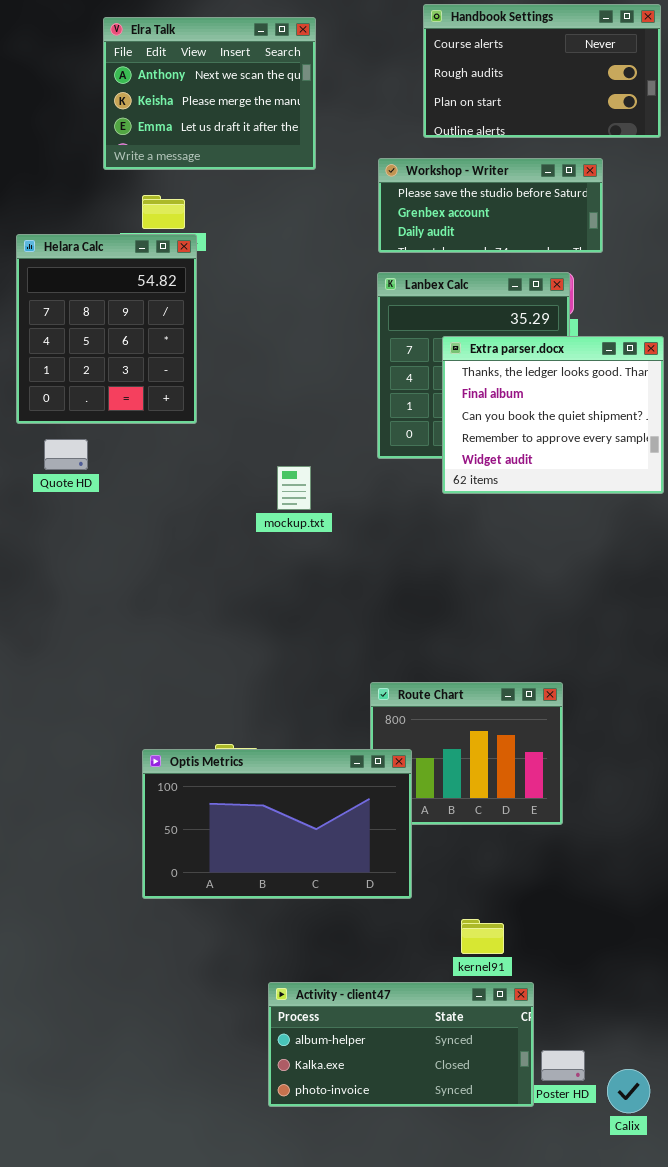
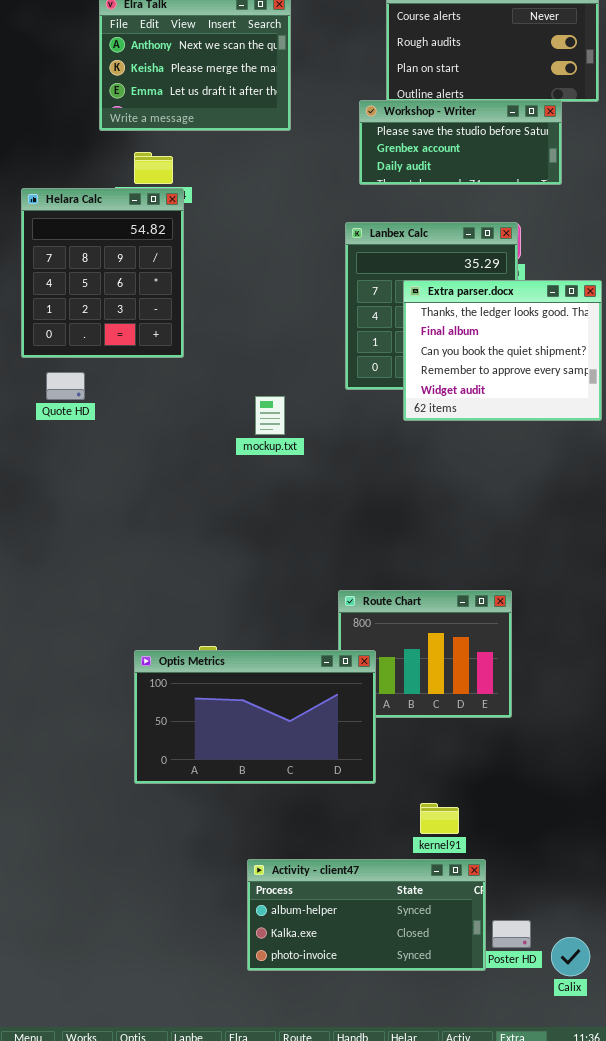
Workshop - Writer: [378,158,603,253] -> [359,100,562,185], moved

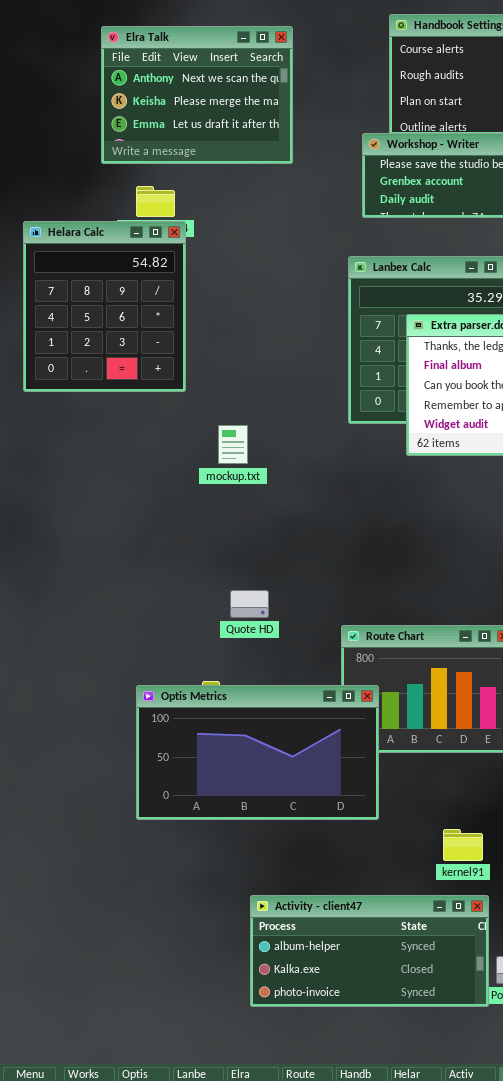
Quote HD: [46,372,85,400] -> [230,590,269,618], moved
mockup.txt: [255,396,285,435] -> [218,425,248,464], moved
kernel91: [420,803,459,834] -> [443,829,483,861], moved

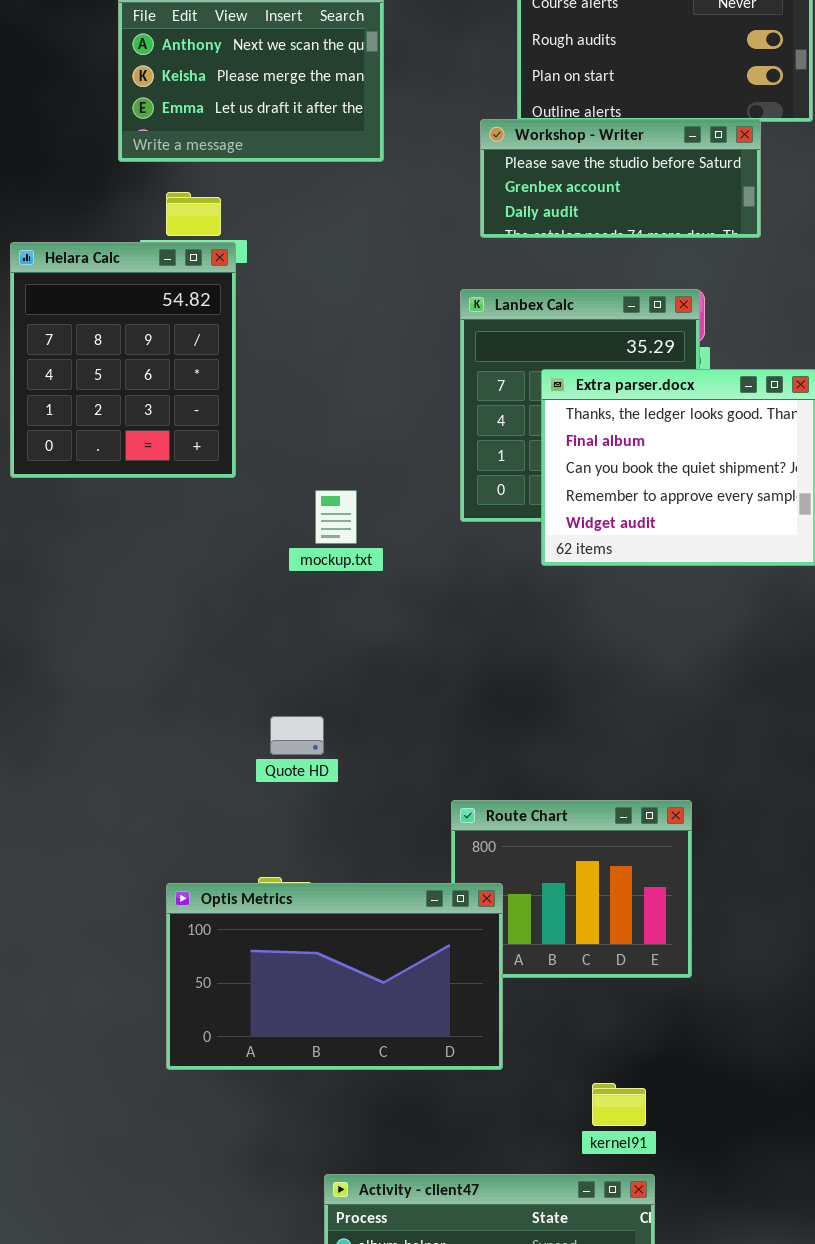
mockup.txt: [218,425,248,464] -> [315,490,357,544], moved
Quote HD: [230,590,269,618] -> [270,716,324,755], moved

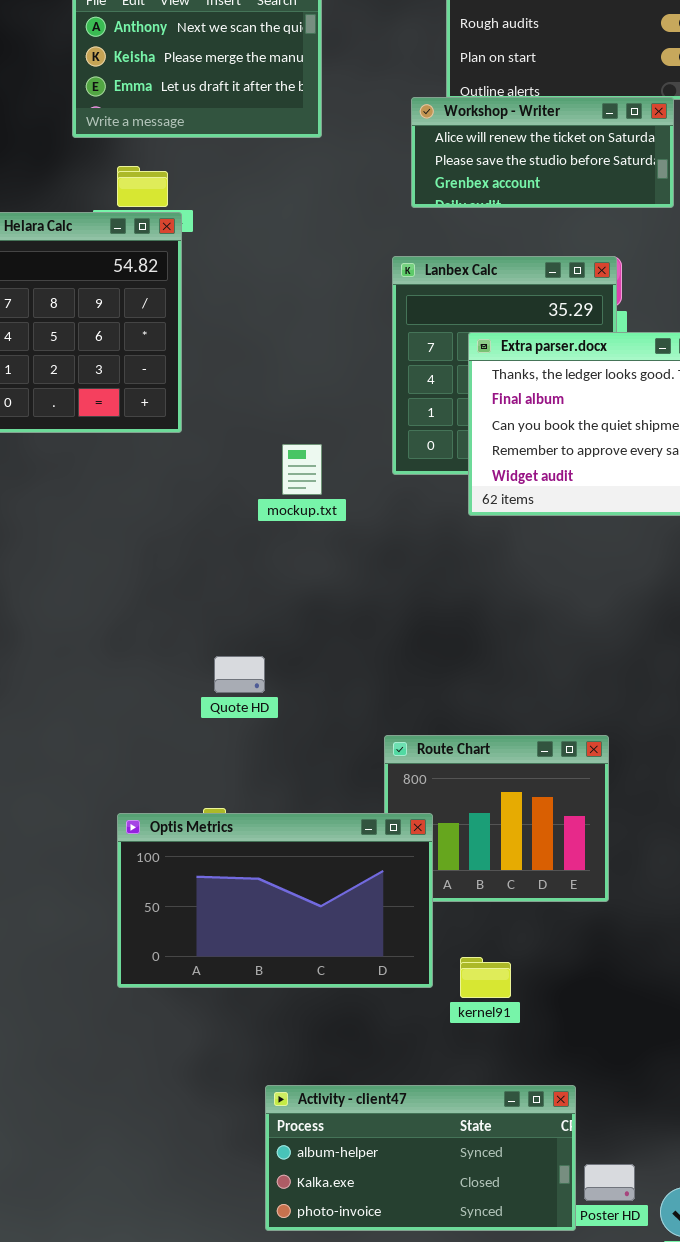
Workshop - Writer: [480,119,761,238] -> [411,97,674,208], scrolled up 1 row
mockup.txt: [315,490,357,544] -> [282,444,322,495], moved
kernel91: [592,1083,646,1126] -> [460,957,511,998], moved

